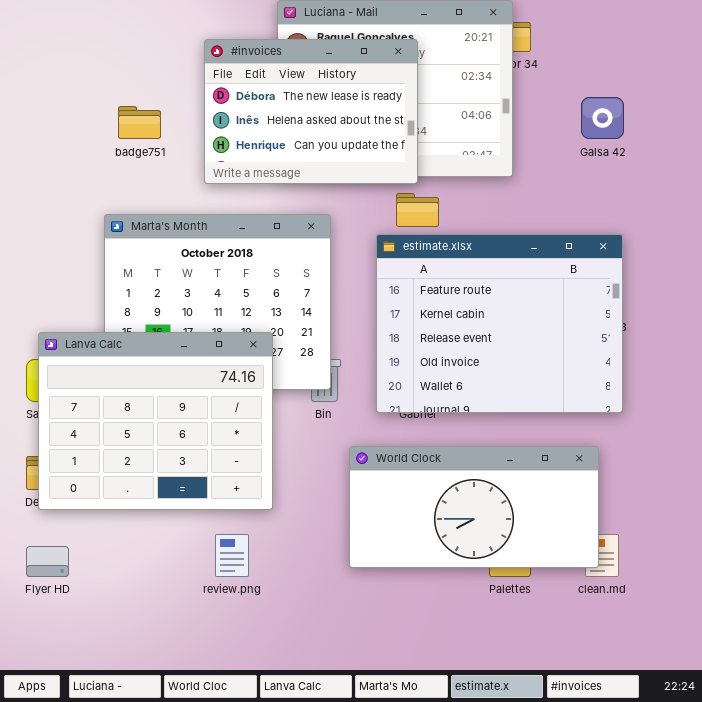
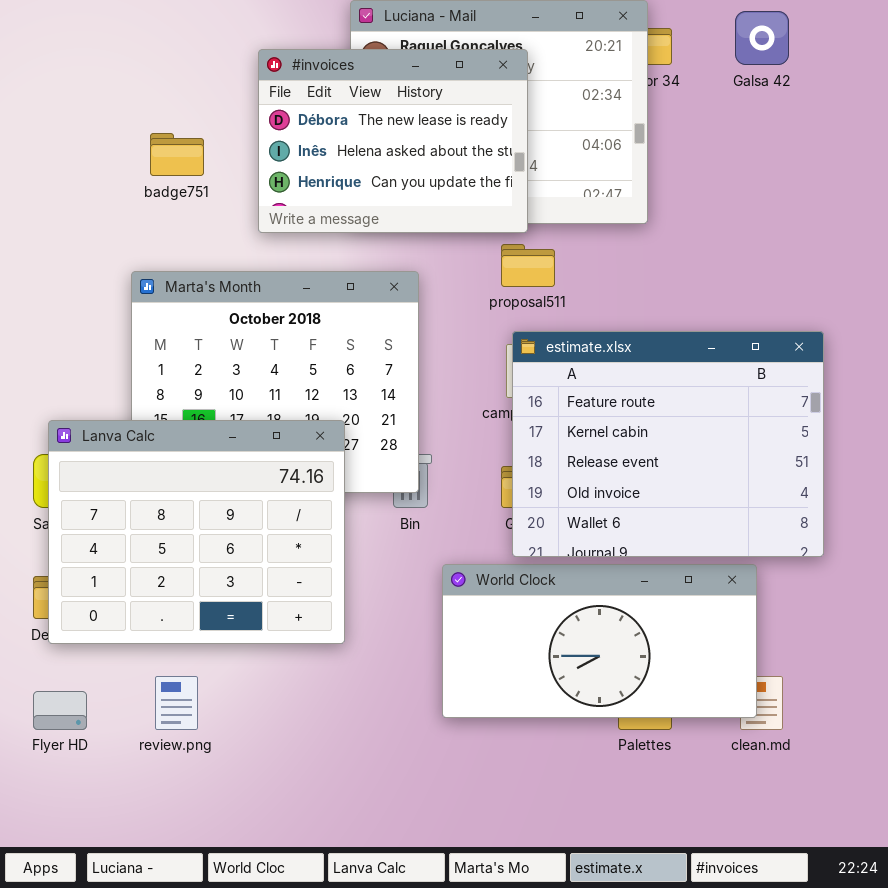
Galsa 42: [581,97,624,139] -> [735,11,789,65], moved
estimate.xlsx: [376,234,623,413] -> [512,331,824,557], moved
review.png: [215,534,249,577] -> [155,676,198,730], moved

